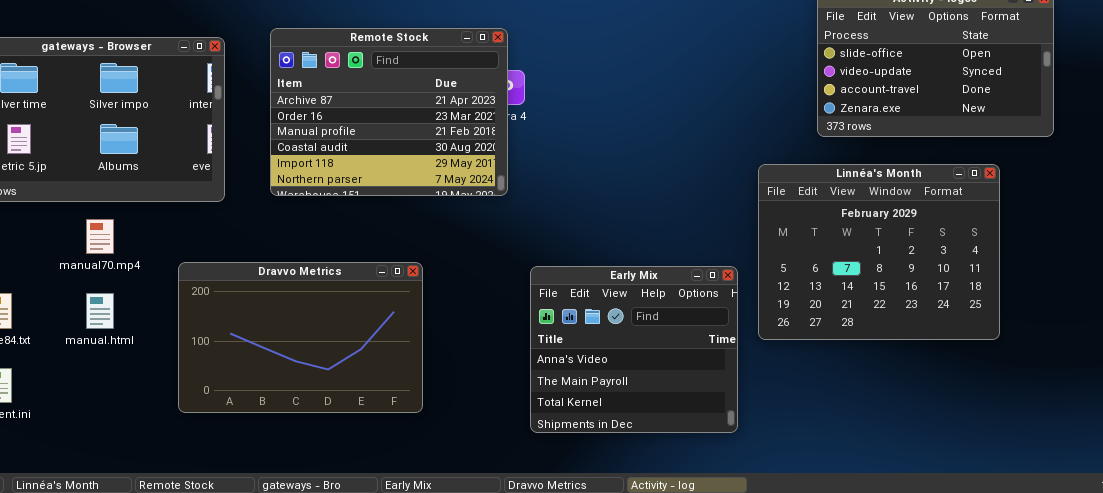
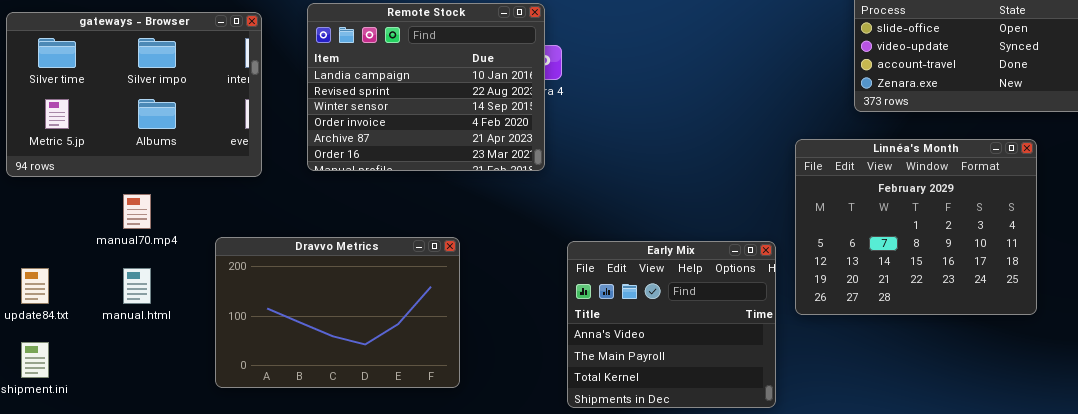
Remote Stock: [270,28,508,196] -> [307,3,545,171], scrolled up 4 rows

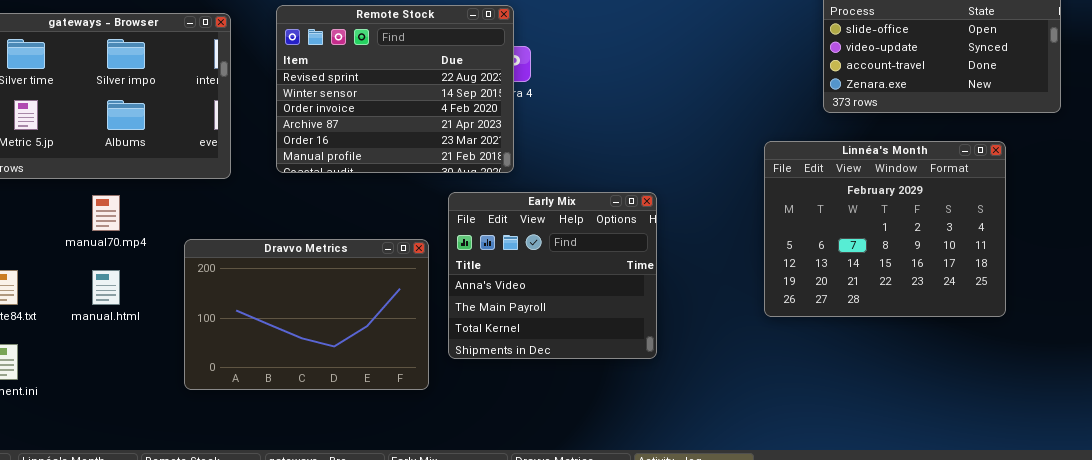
Remote Stock: [307,3,545,171] -> [276,5,514,173], scrolled down 1 row
Early Mix: [567,241,776,408] -> [448,192,657,359], moved

